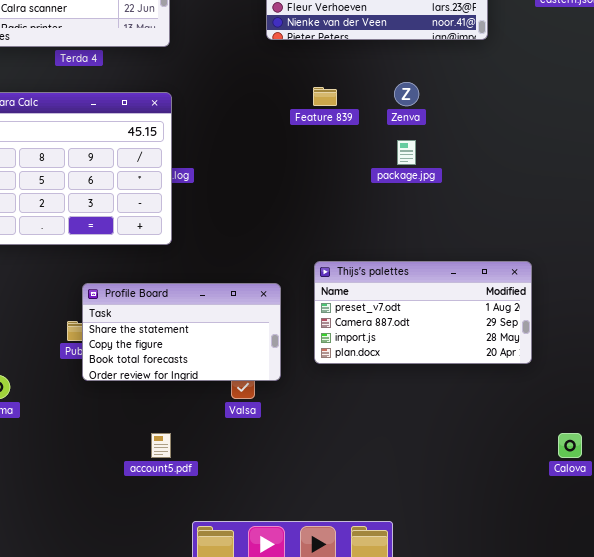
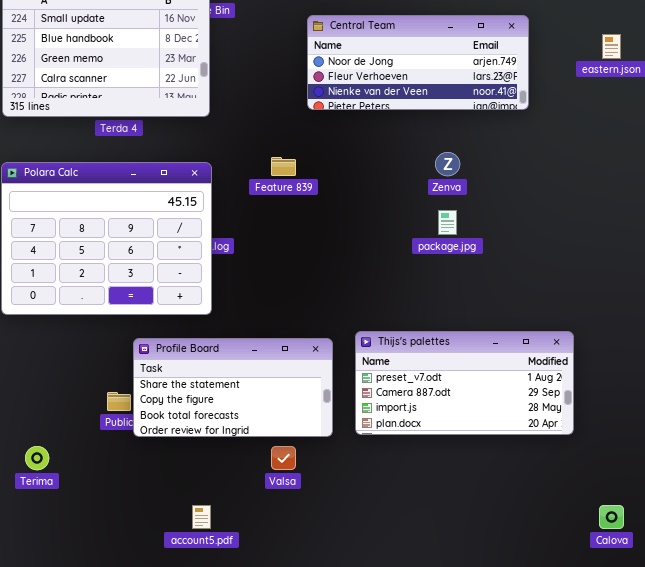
Feature 839: [313,87,337,106] -> [271,157,296,176], moved
Profile Board: [82,283,281,381] -> [133,338,333,437], moved

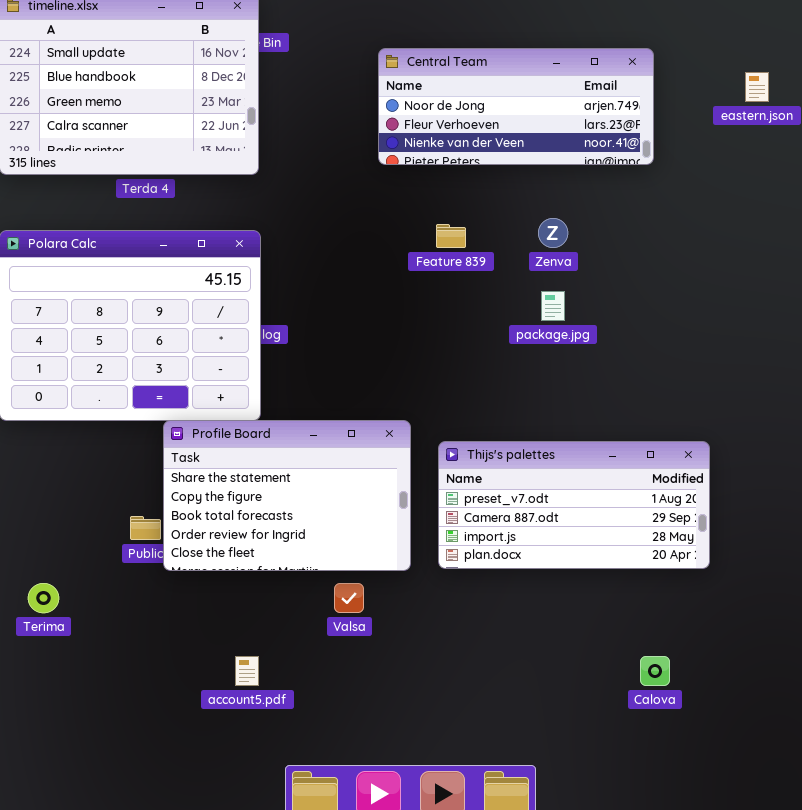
Feature 839: [271,157,296,176] -> [436,224,466,248], moved
Profile Board: [133,338,333,437] -> [163,420,411,571], resized
Calova: [599,505,624,529] -> [640,656,670,686], moved

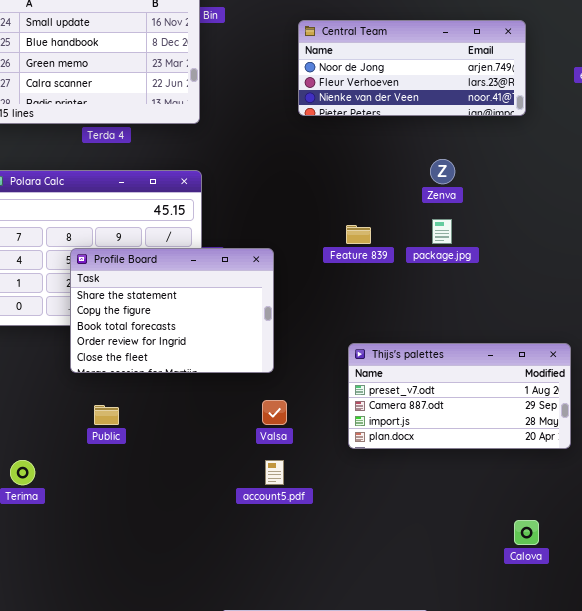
Feature 839: [436,224,466,248] -> [346,225,371,244], moved
Profile Board: [163,420,411,571] -> [70,248,274,373], moved
Valsa: [334,583,364,613] -> [262,400,287,425], moved
account5.pdf: [235,656,259,686] -> [265,460,284,485], moved

